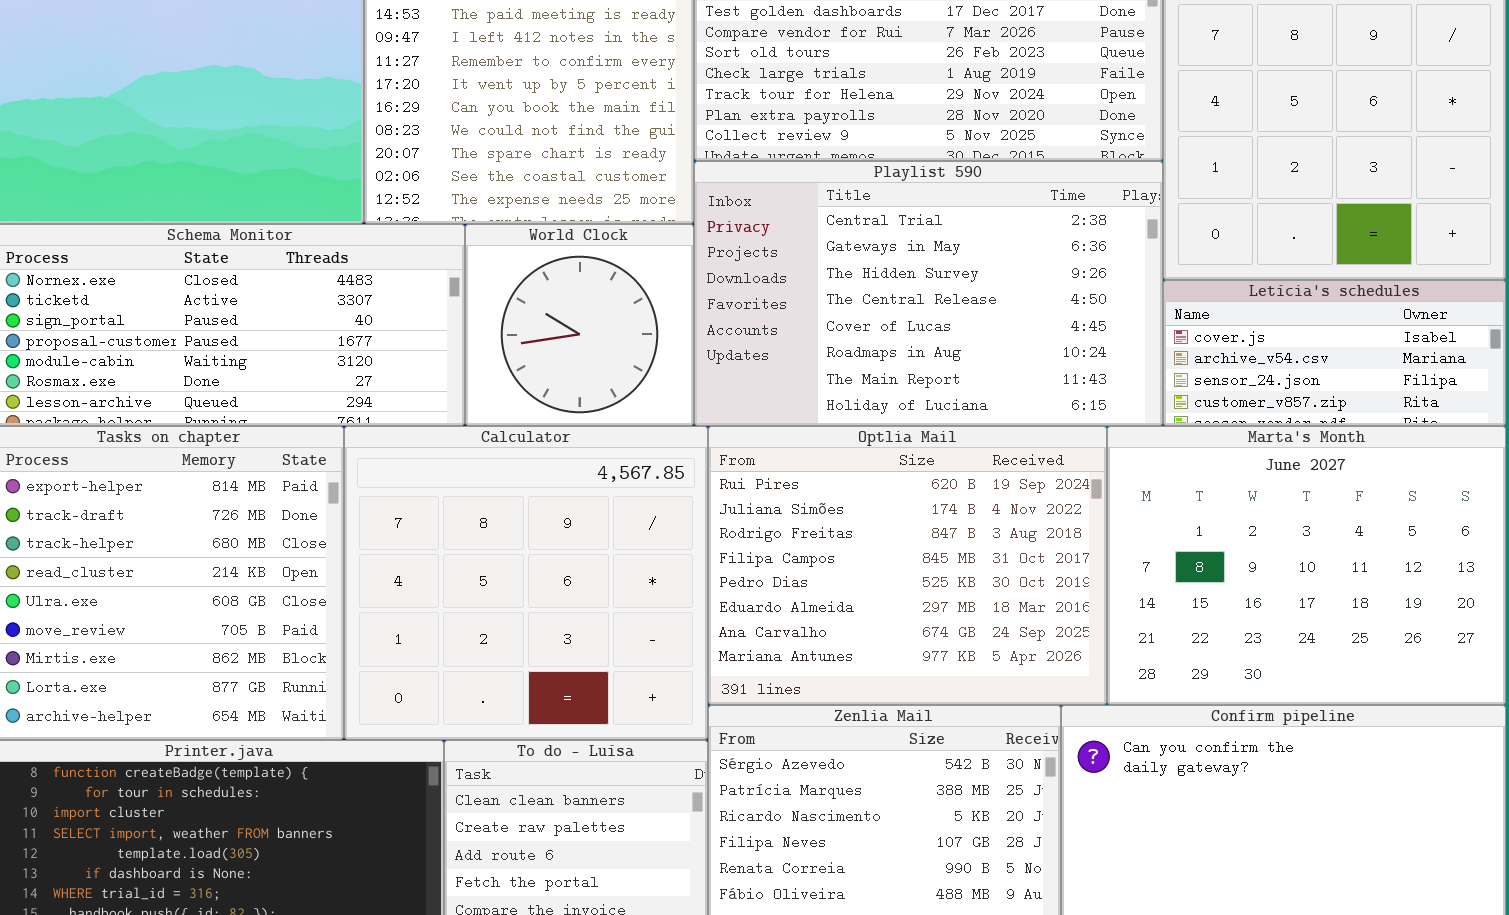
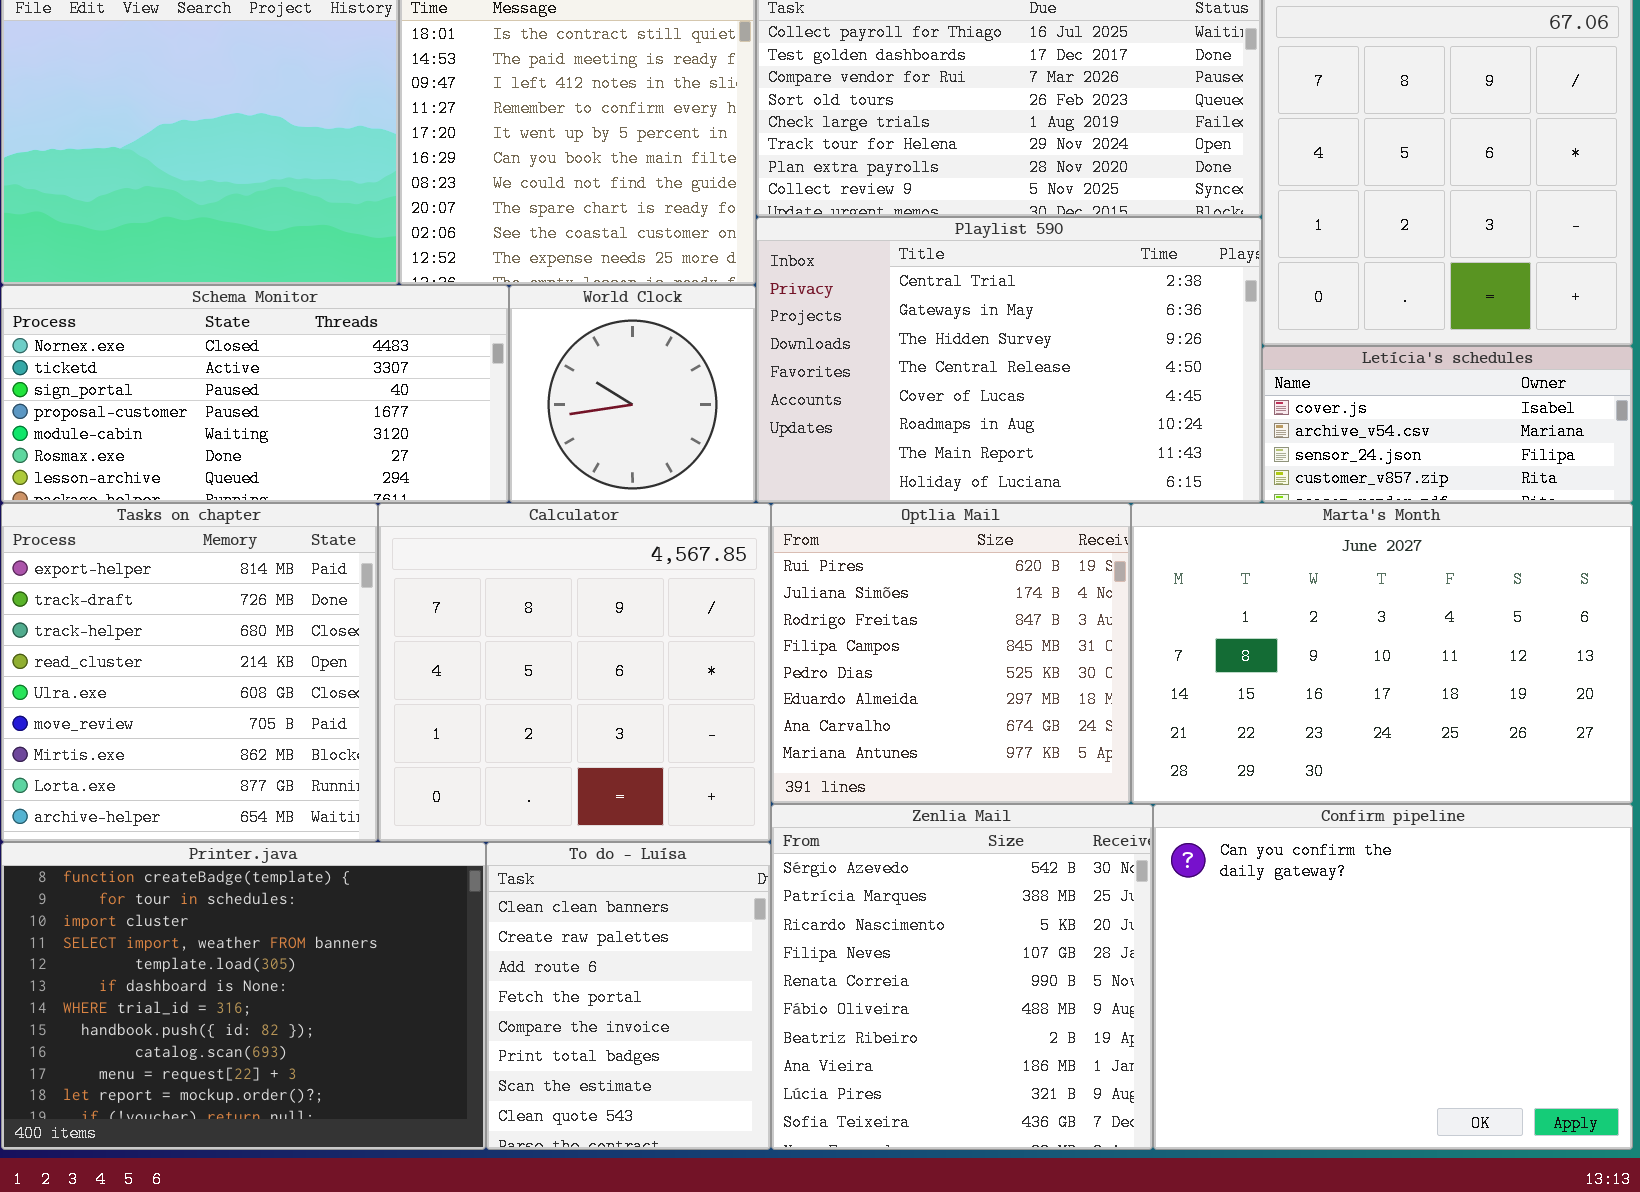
Optlia Mail: [708,426,1107,705] -> [771,503,1131,804], resized
Marta's Month: [1107,426,1506,705] -> [1131,503,1633,804], resized

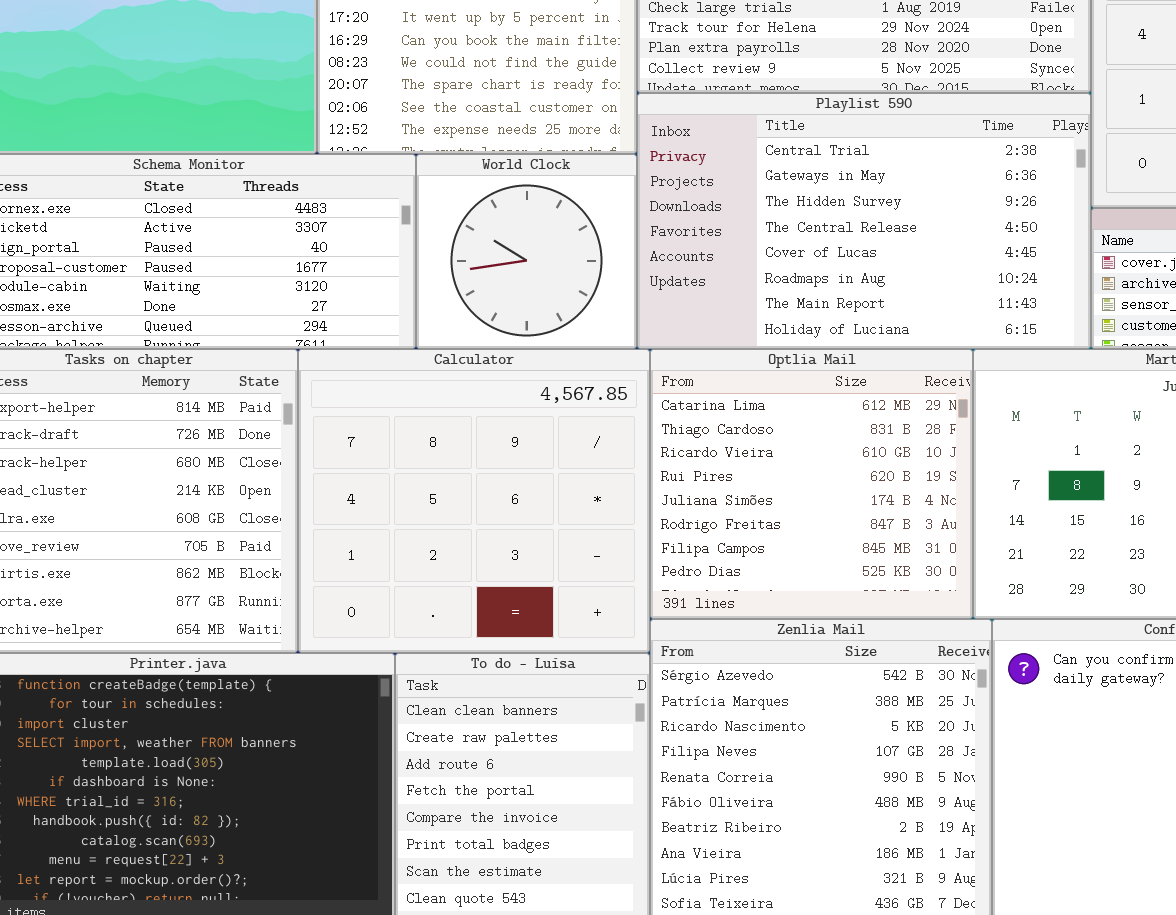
Optlia Mail: [771,503,1131,804] -> [650,349,973,619], scrolled up 3 rows

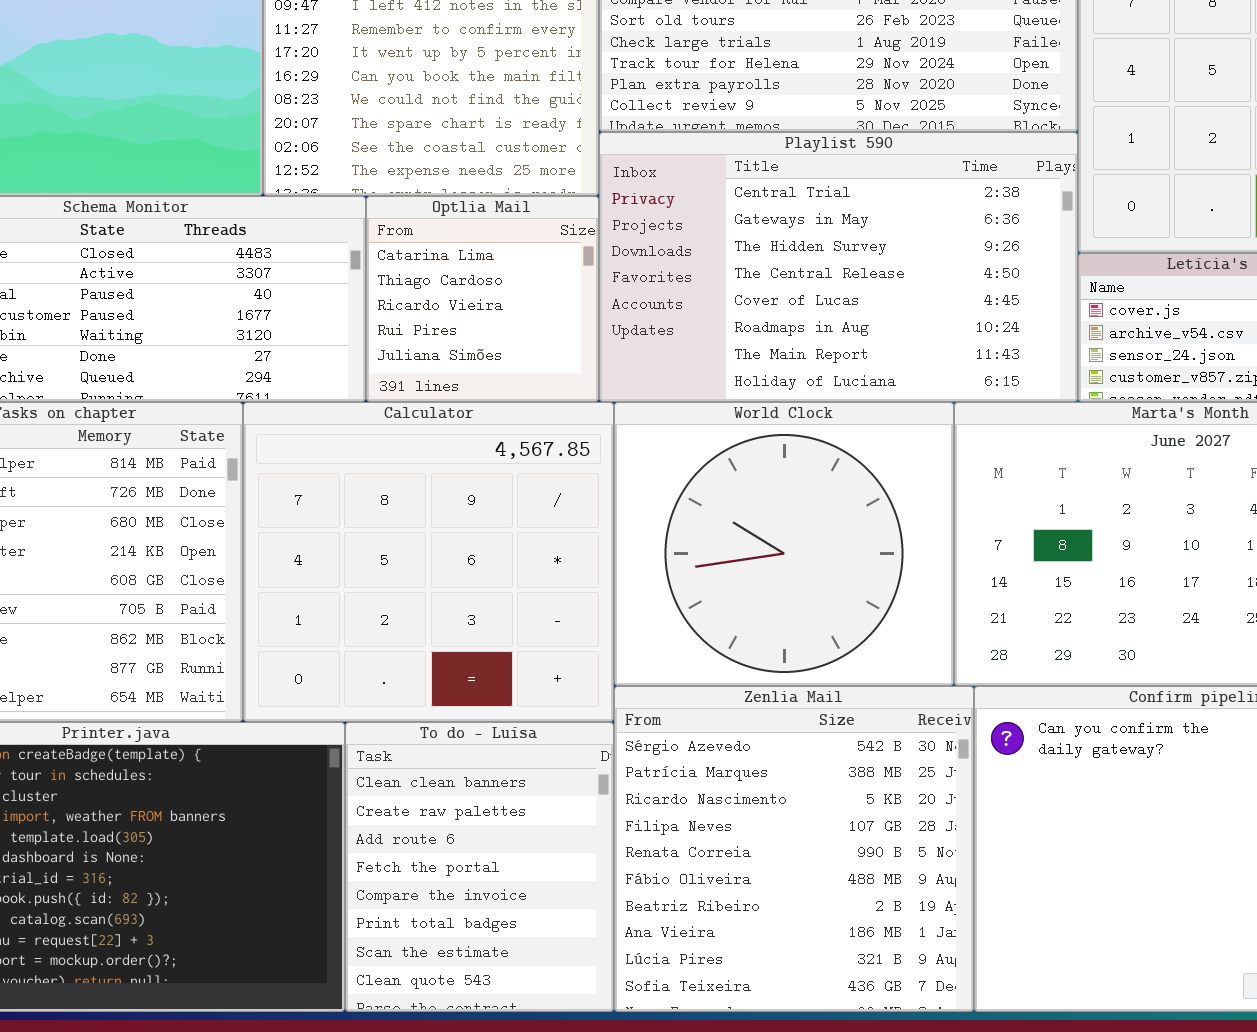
World Clock: [416,154,637,349] -> [614,402,954,686], moved, resized
Optlia Mail: [650,349,973,619] -> [366,196,599,402], moved, resized

